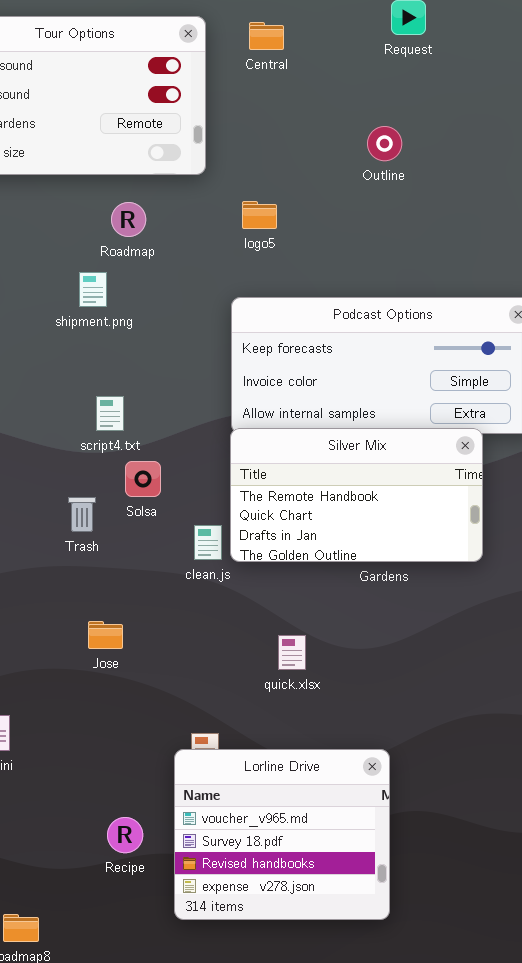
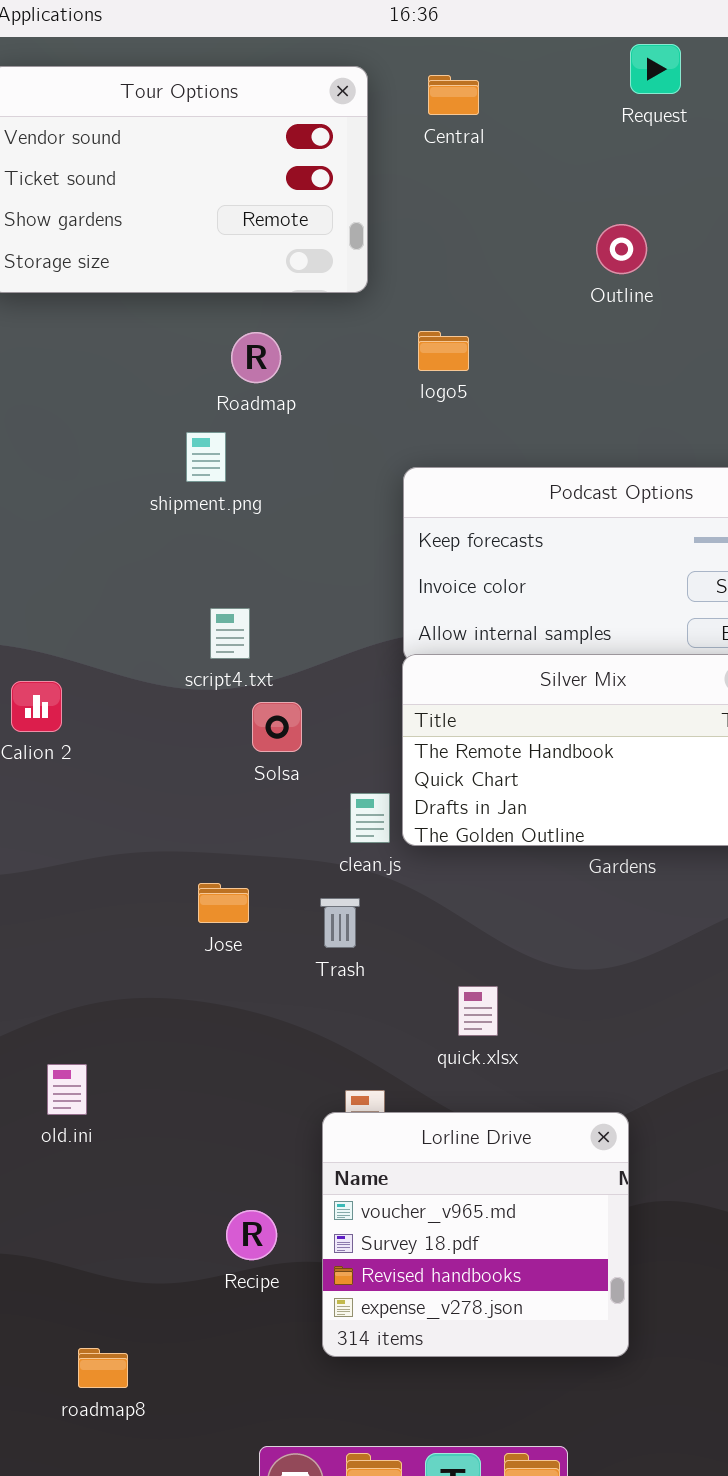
Trash: [68,497,96,532] -> [320,898,360,948], moved
Jose: [88,621,123,649] -> [198,883,249,923], moved
quick.xlsx: [278,635,306,670] -> [458,986,498,1036], moved

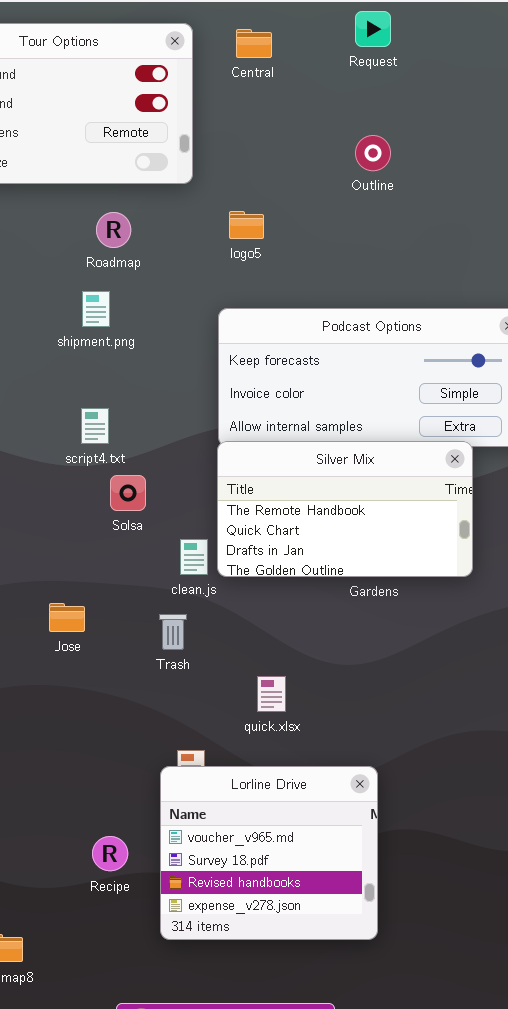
Request: [630,44,681,94] -> [355,11,391,47], moved
shipment.png: [186,432,226,482] -> [82,291,110,327], moved
Jose: [198,883,249,923] -> [49,603,85,632], moved

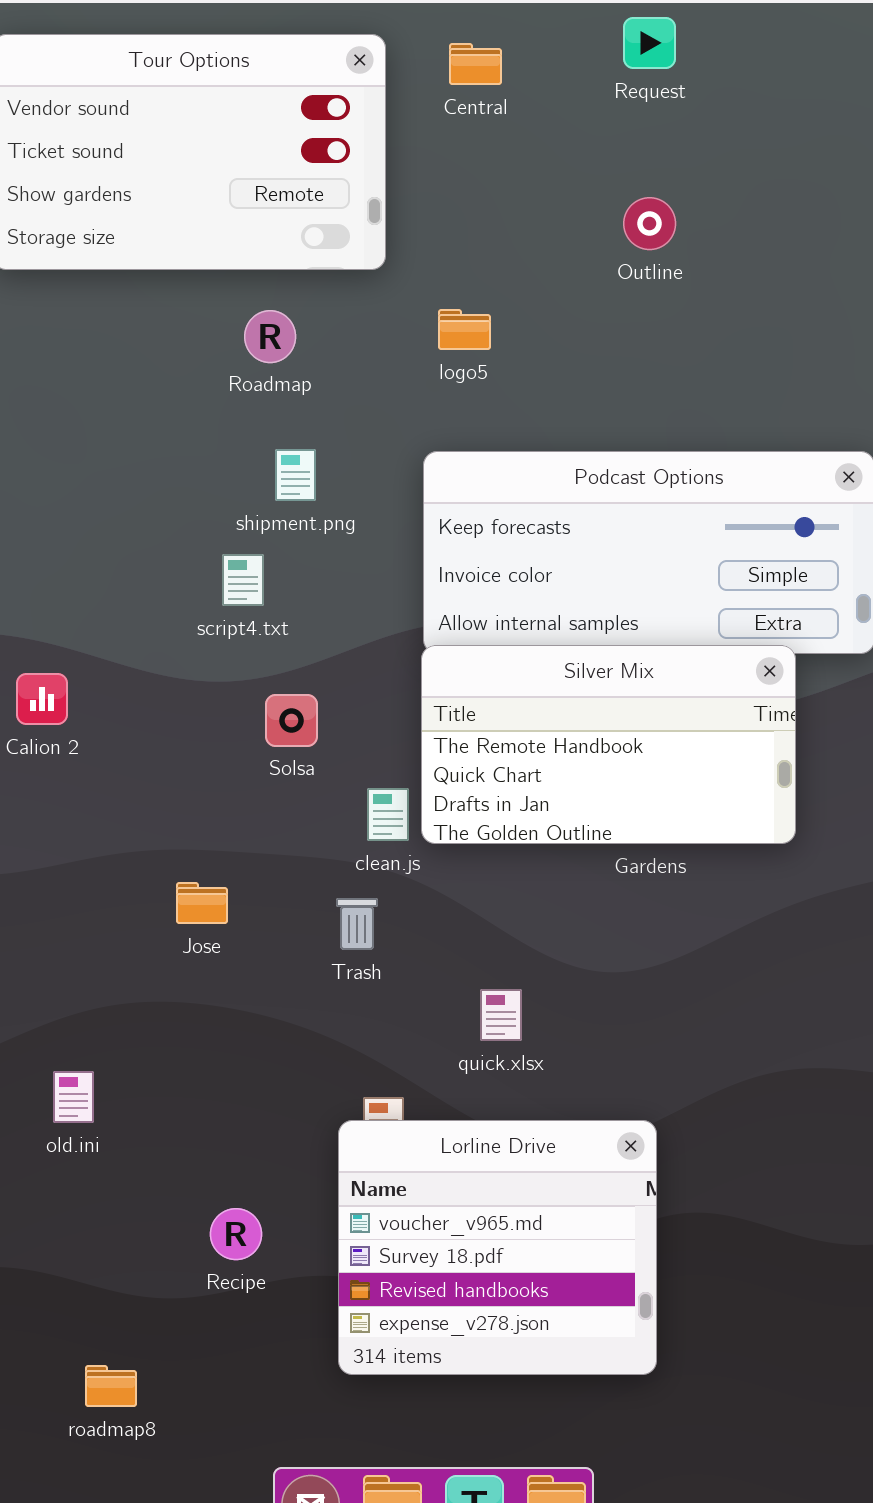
shipment.png: [82,291,110,327] -> [275,449,316,501], moved
script4.txt: [81,408,109,444] -> [222,554,264,606], moved
Recipe: [92,836,128,871] -> [210,1208,262,1260], moved

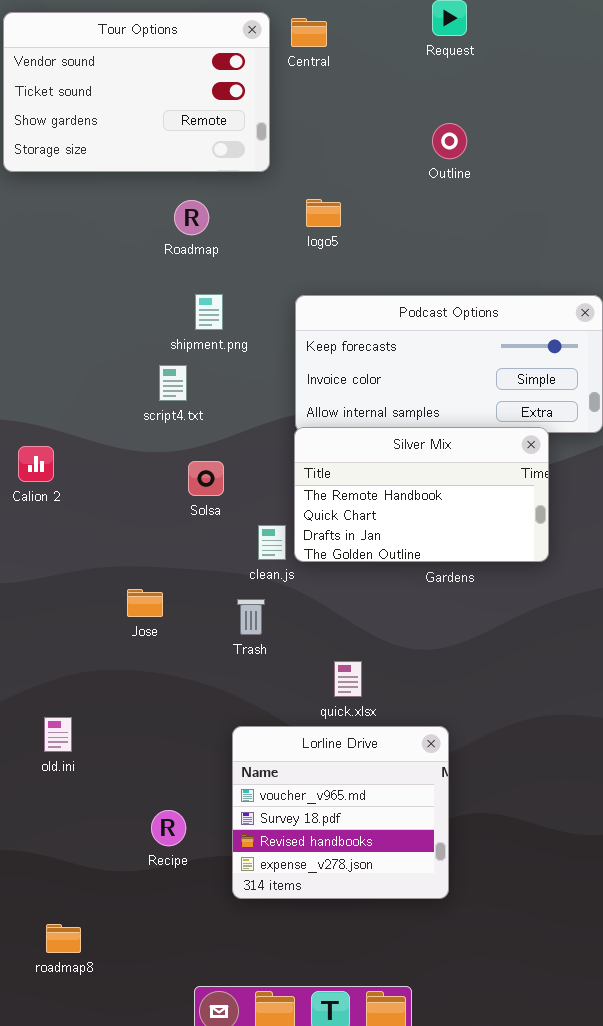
Central: [449,43,502,85] -> [291,18,327,47], moved
Lorline Drive: [338,1120,657,1375] -> [232,726,449,899], moved
roadmap8: [85,1365,137,1407] -> [46,924,81,953], moved

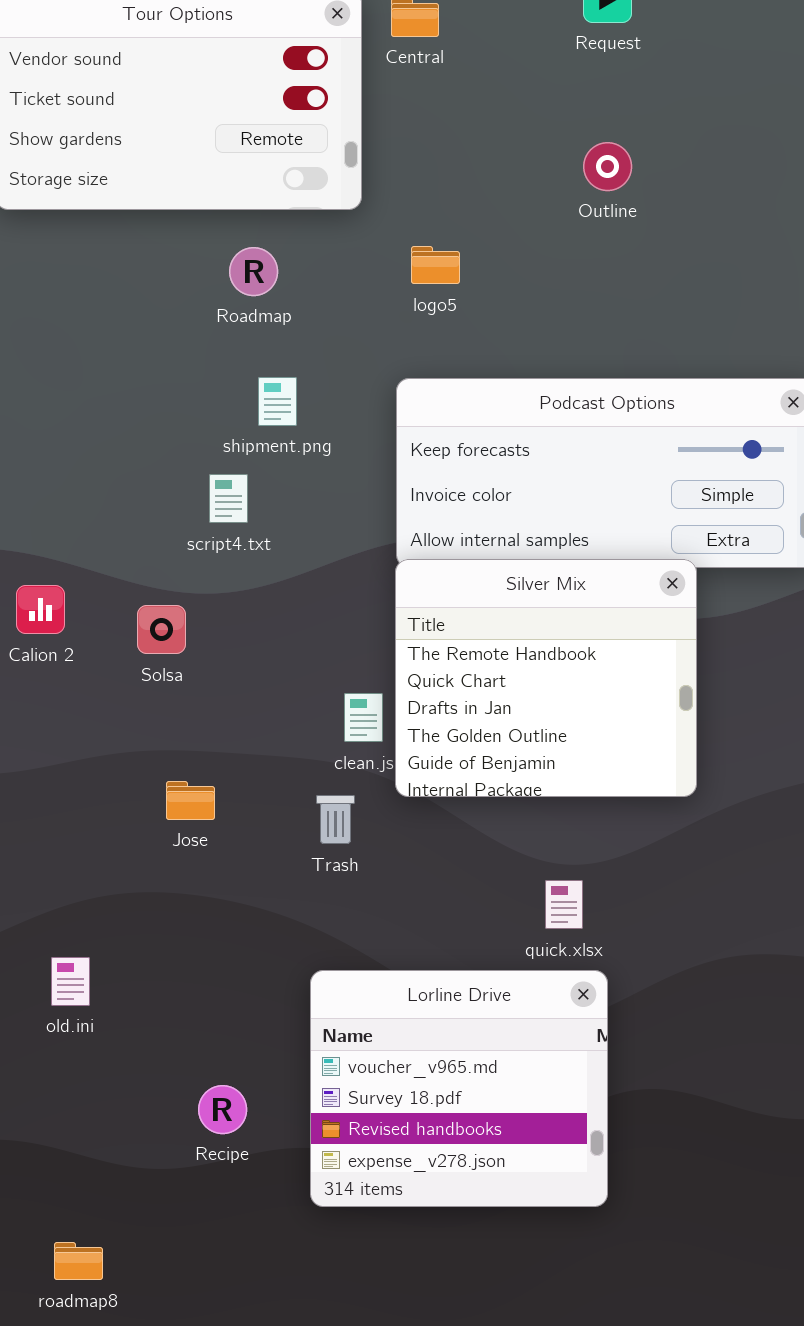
Silver Mix: [294,427,549,562] -> [395,559,697,797], resized
Solsa: [188,461,224,496] -> [137,605,186,654], moved
quick.xlsx: [334,661,362,697] -> [545,880,583,929], moved

